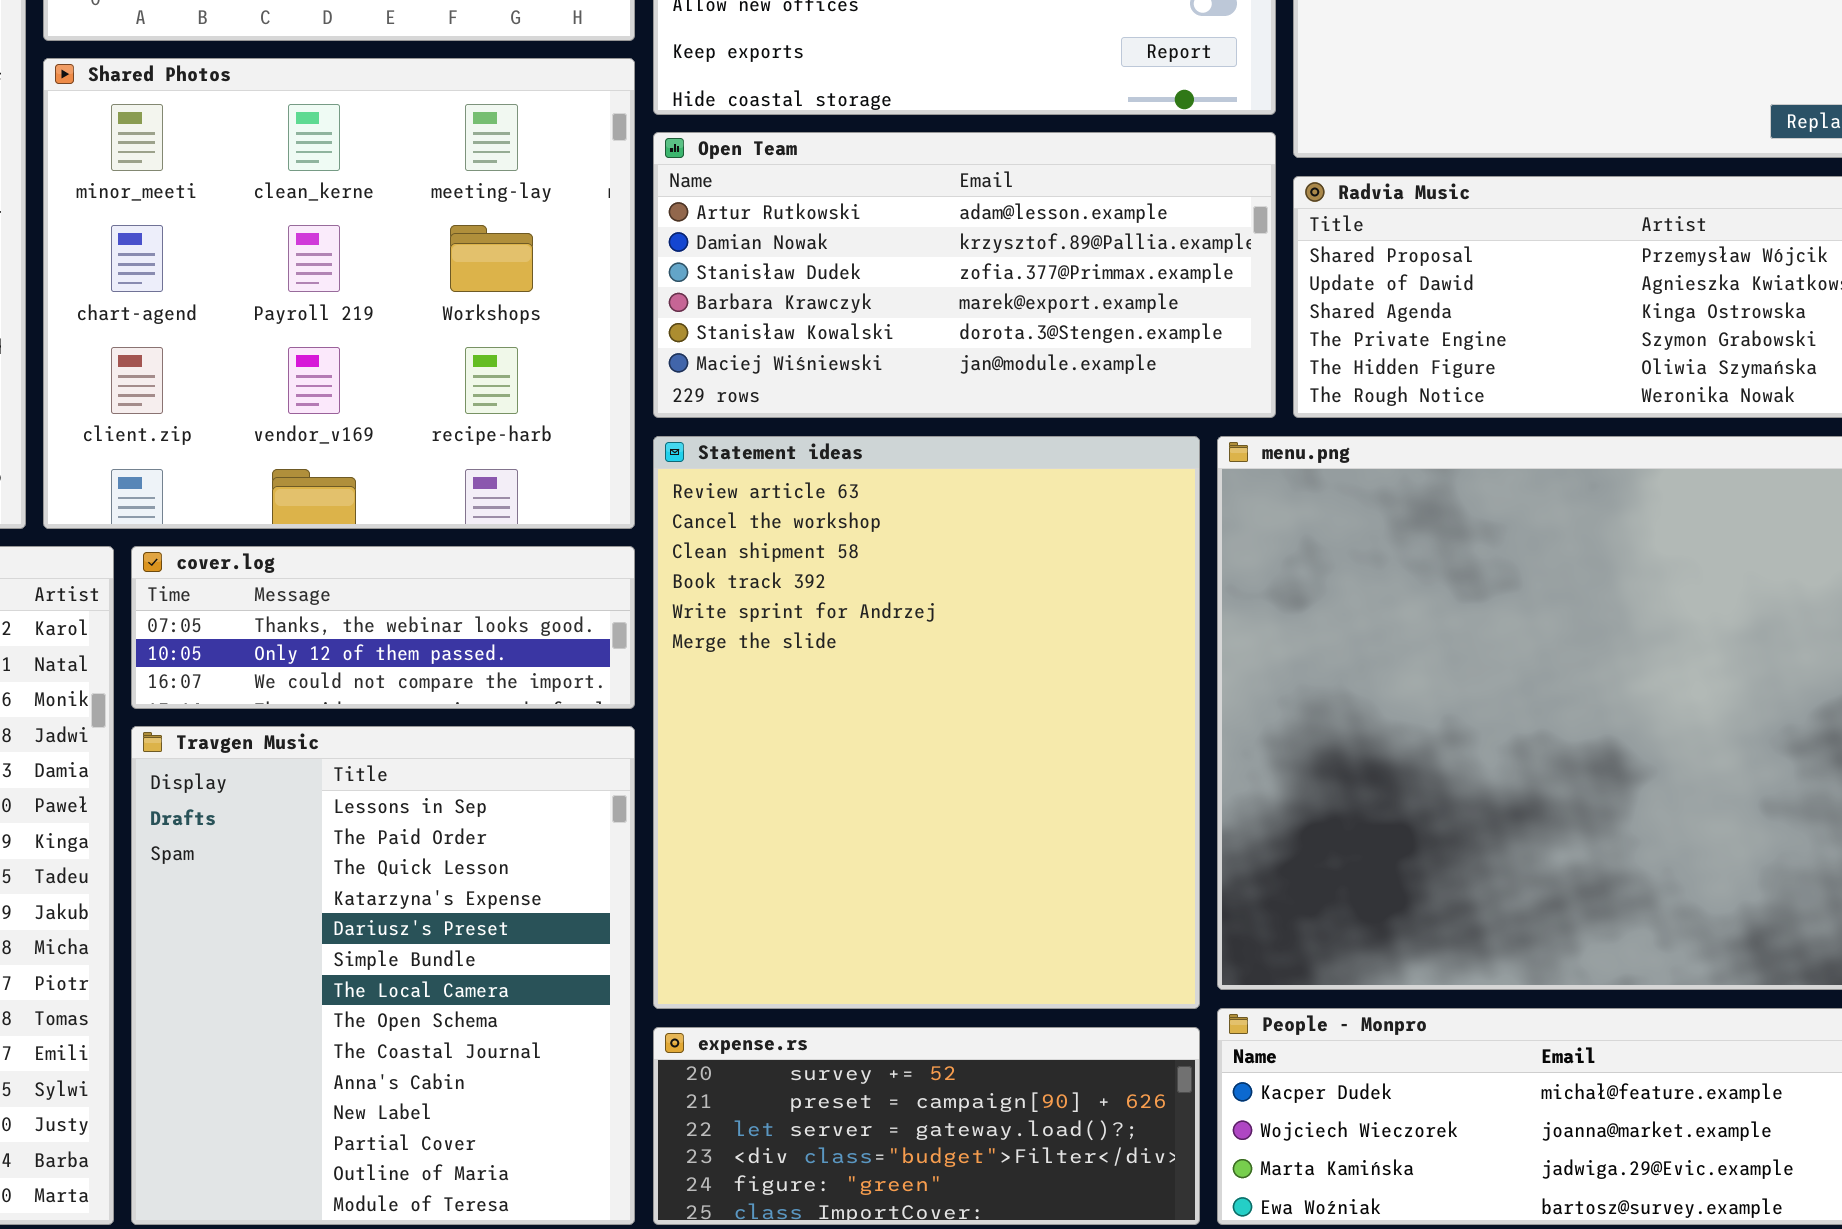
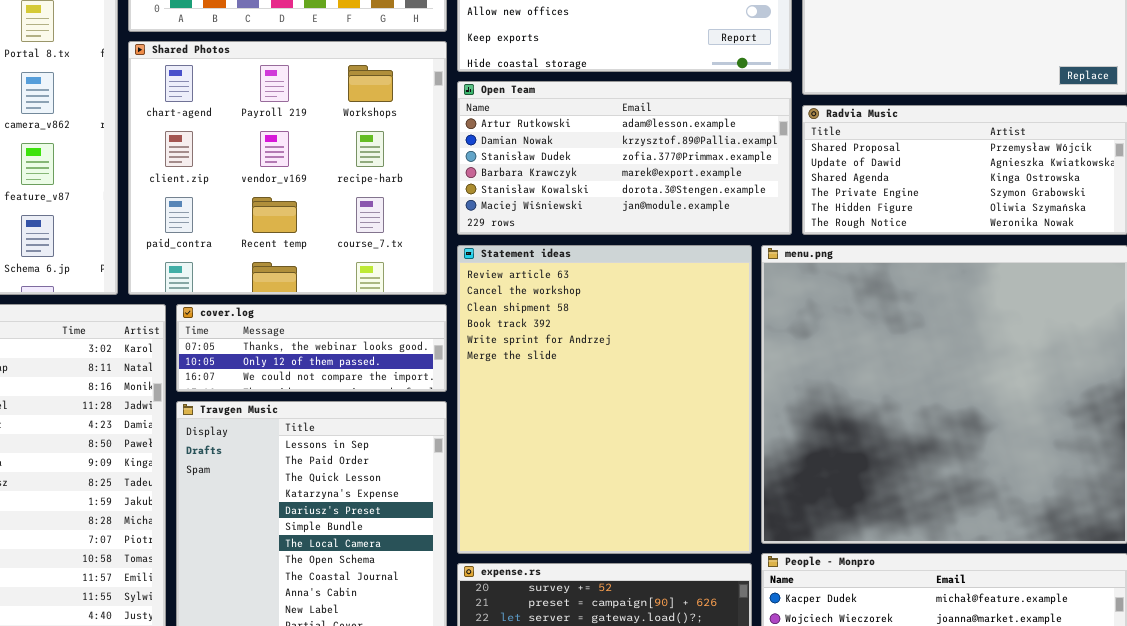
Shared Photos: [43,58,635,529] -> [128,41,447,295], scrolled down 1 row

